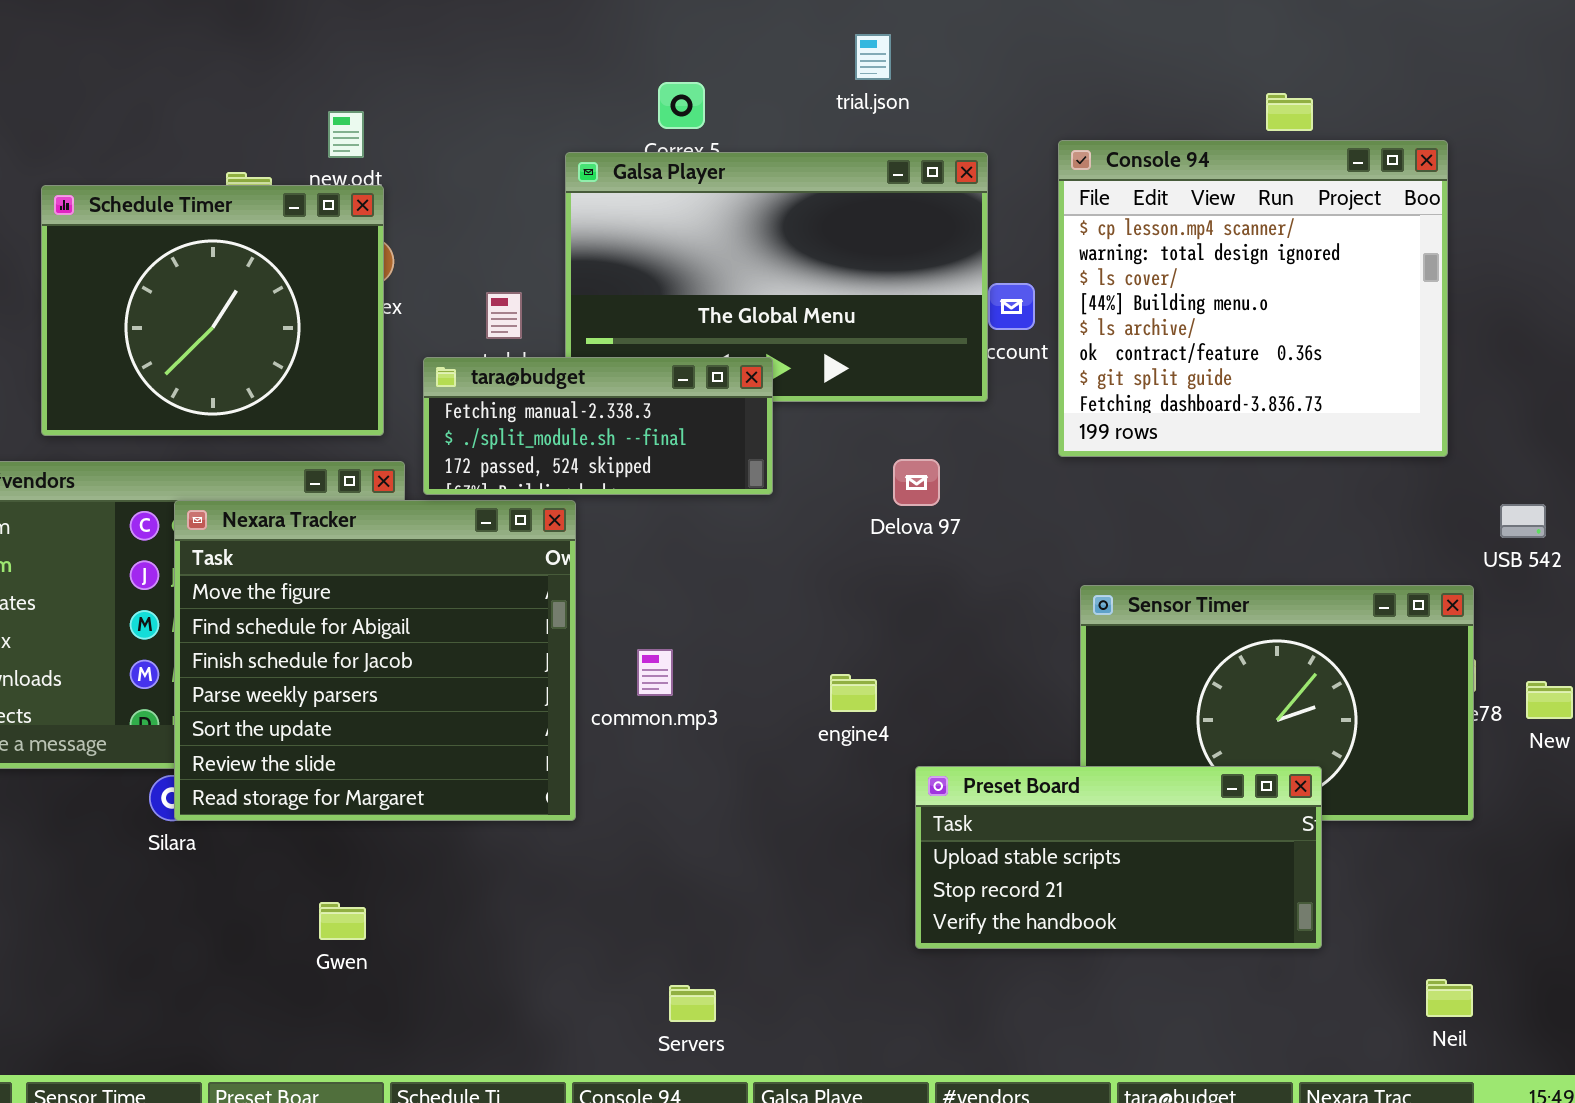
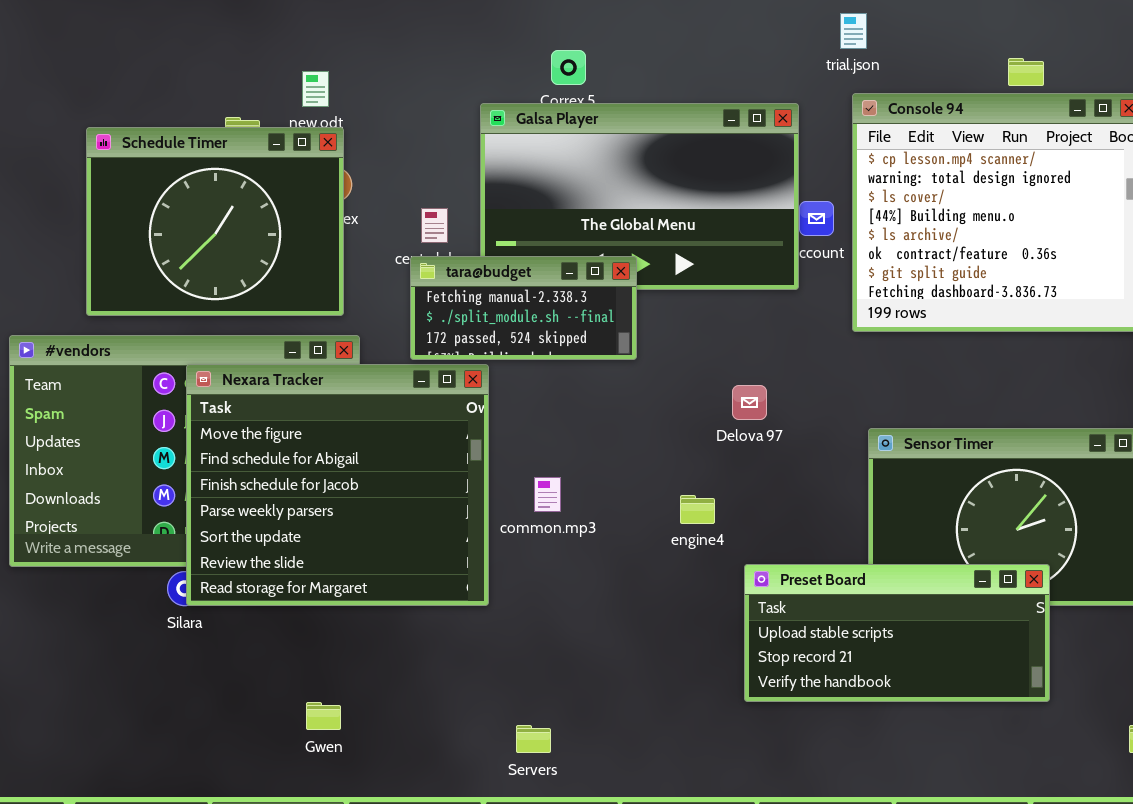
trial.json: [855,34,891,80] -> [840,13,867,49], moved
tara@budget: [423,357,773,495] -> [410,256,637,360], resized
Delova 97: [893,459,940,506] -> [732,385,767,420], moved
Gwen: [319,902,366,940] -> [306,702,341,730], moved
Servers: [669,985,716,1022] -> [516,725,551,753], moved

